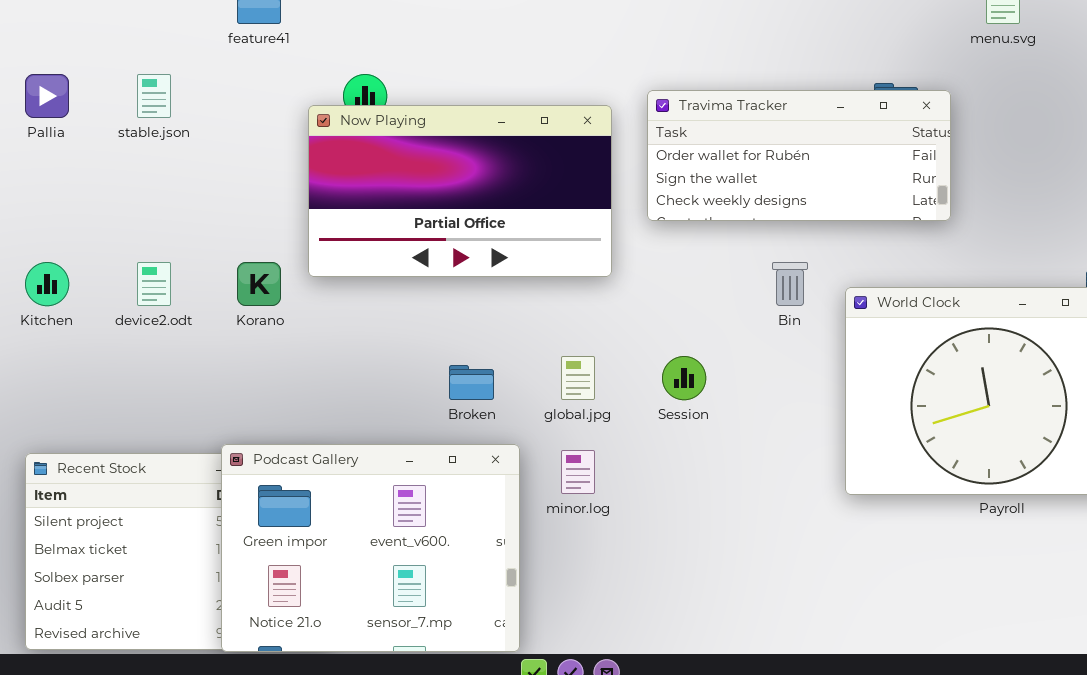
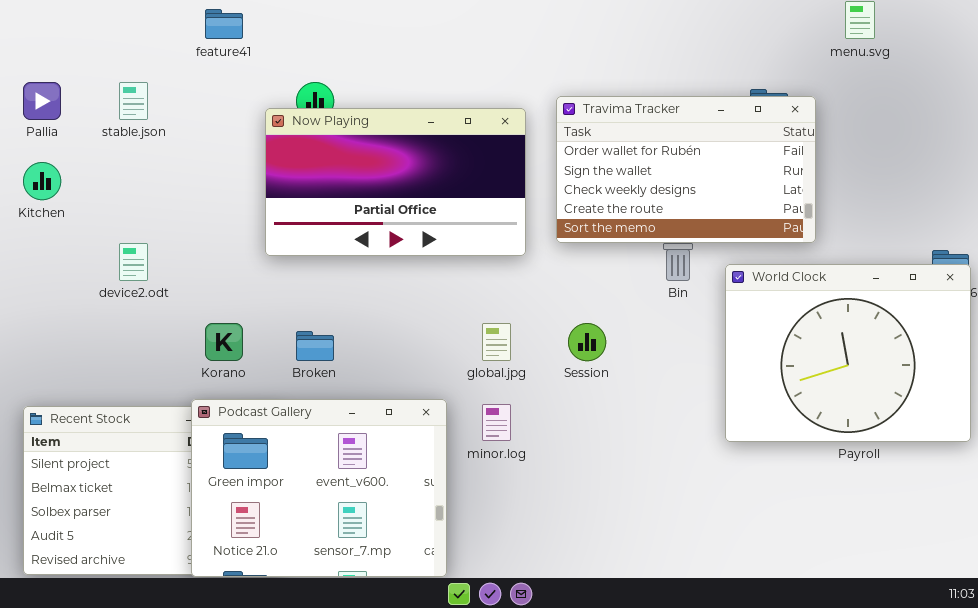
Travima Tracker: [647,90,951,221] -> [556,96,816,243], resized
Kitchen: [25,262,69,306] -> [23,162,61,200], moved
Korano: [237,262,281,306] -> [205,323,243,361], moved
Broken: [449,365,494,400] -> [296,331,334,361], moved

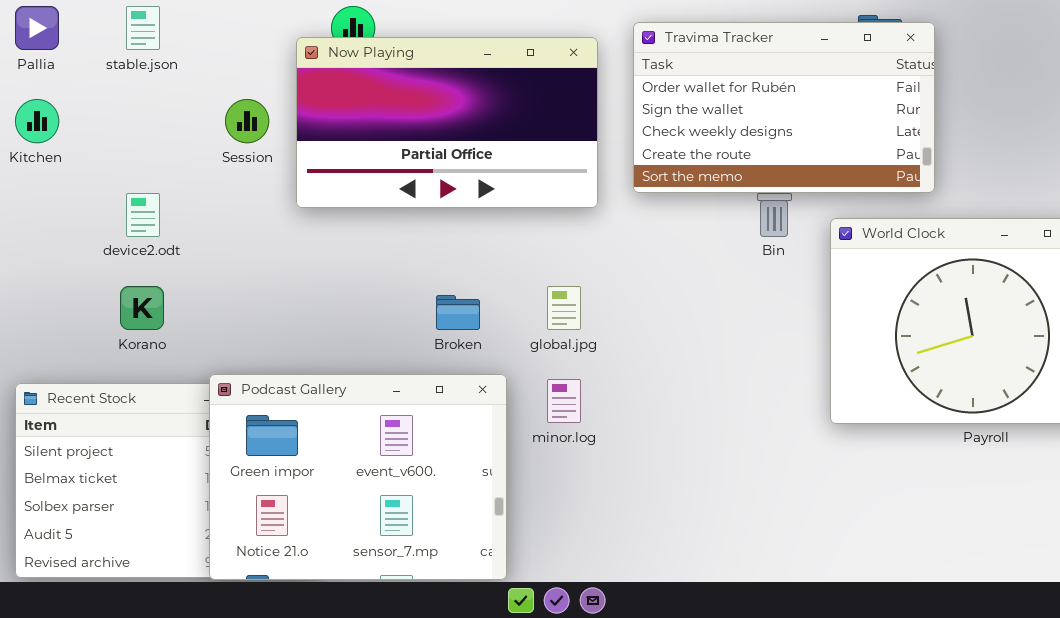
Korano: [205,323,243,361] -> [120,286,164,330], moved
Session: [568,323,606,361] -> [225,99,269,143], moved
Broken: [296,331,334,361] -> [436,295,480,330], moved

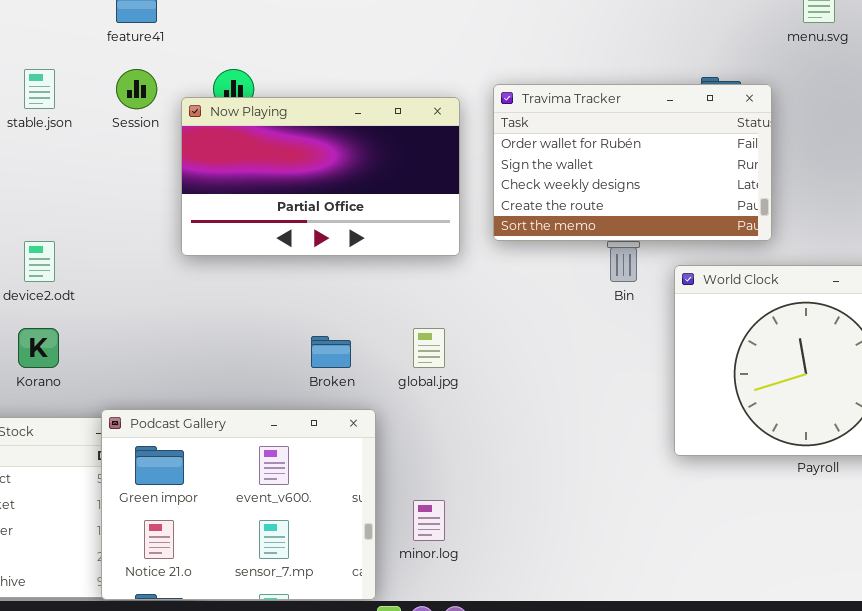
Session: [225,99,269,143] -> [116,69,157,109], moved
minor.log: [547,379,581,423] -> [413,500,445,541], moved

